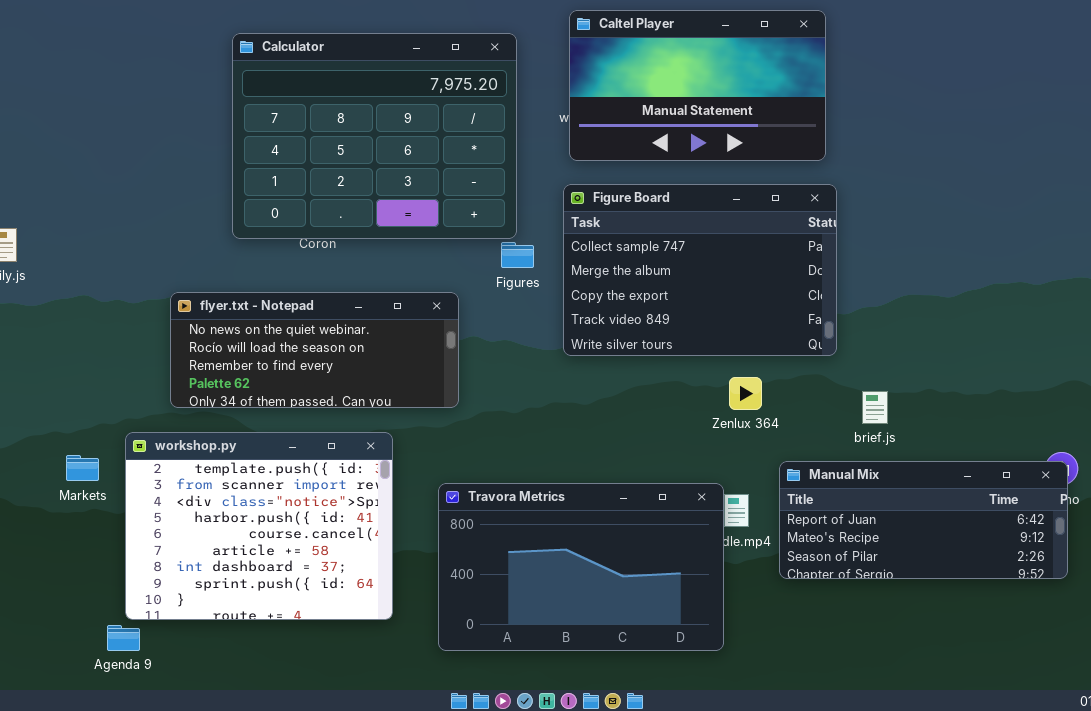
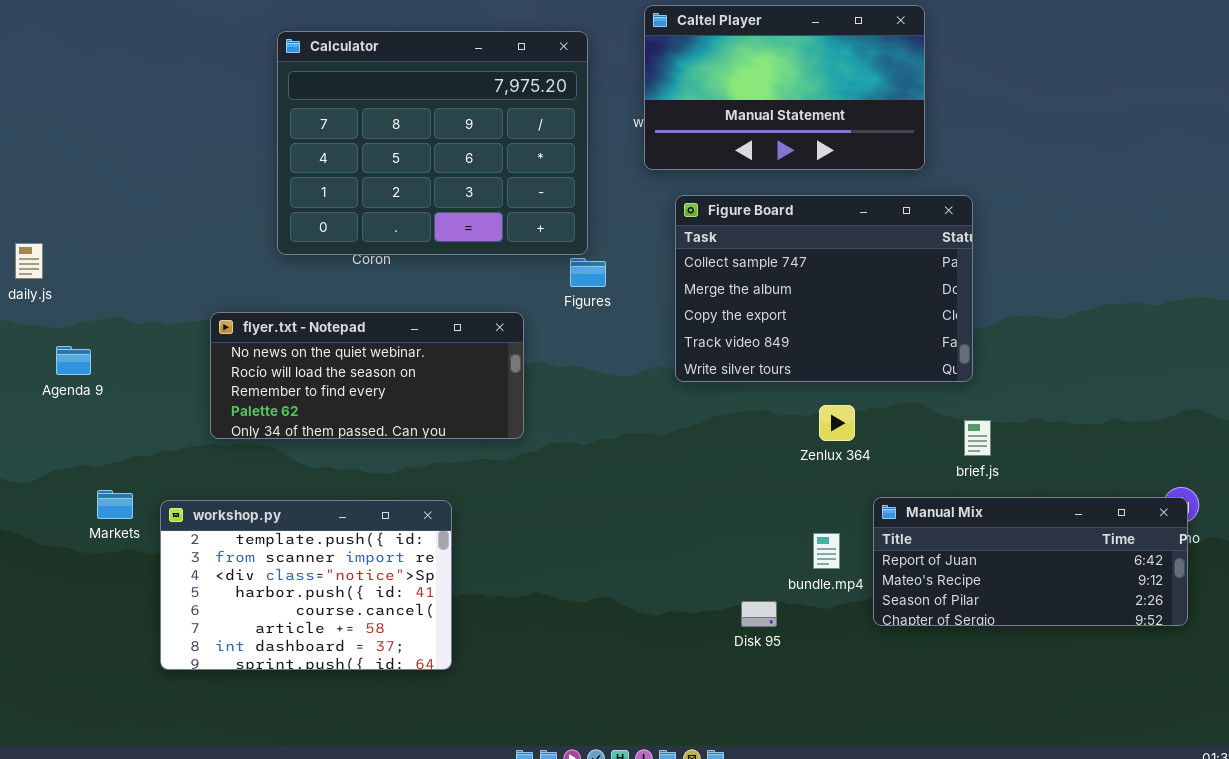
Figure Board: [563,184,837,356] -> [675,195,973,382], moved
workshop.py: [125,432,393,620] -> [160,500,452,670], resized
Travora Metrics: [438,483,724,651] -> none, closed
Agenda 9: [107,625,140,651] -> [56,346,91,375], moved

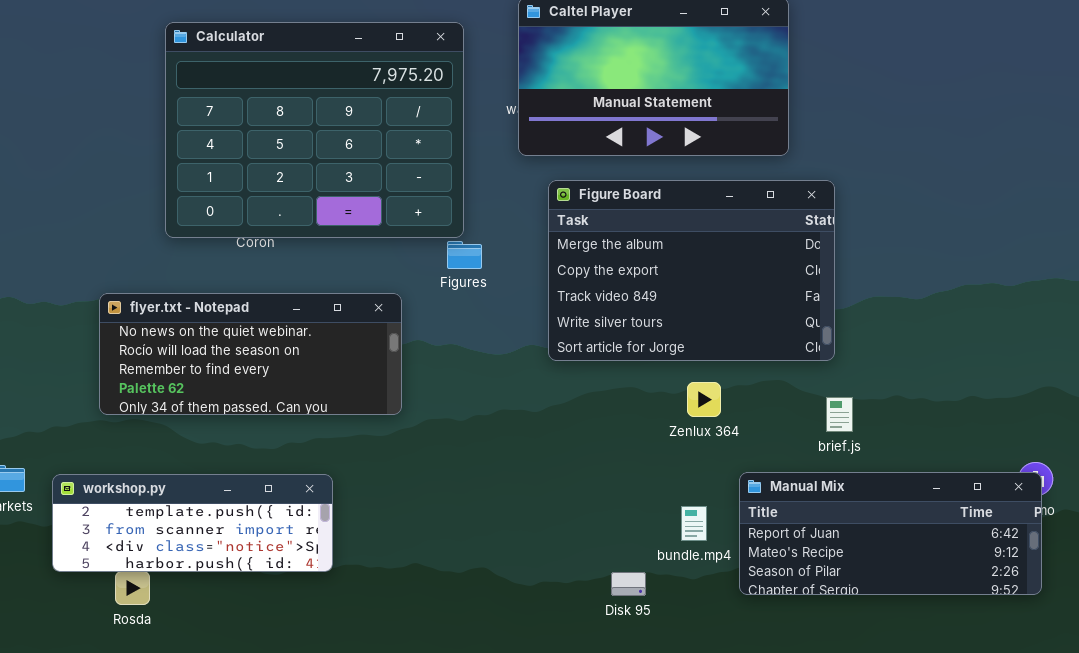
Figure Board: [675,195,973,382] -> [548,180,835,361], scrolled down 1 row
workshop.py: [160,500,452,670] -> [52,474,333,572], resized

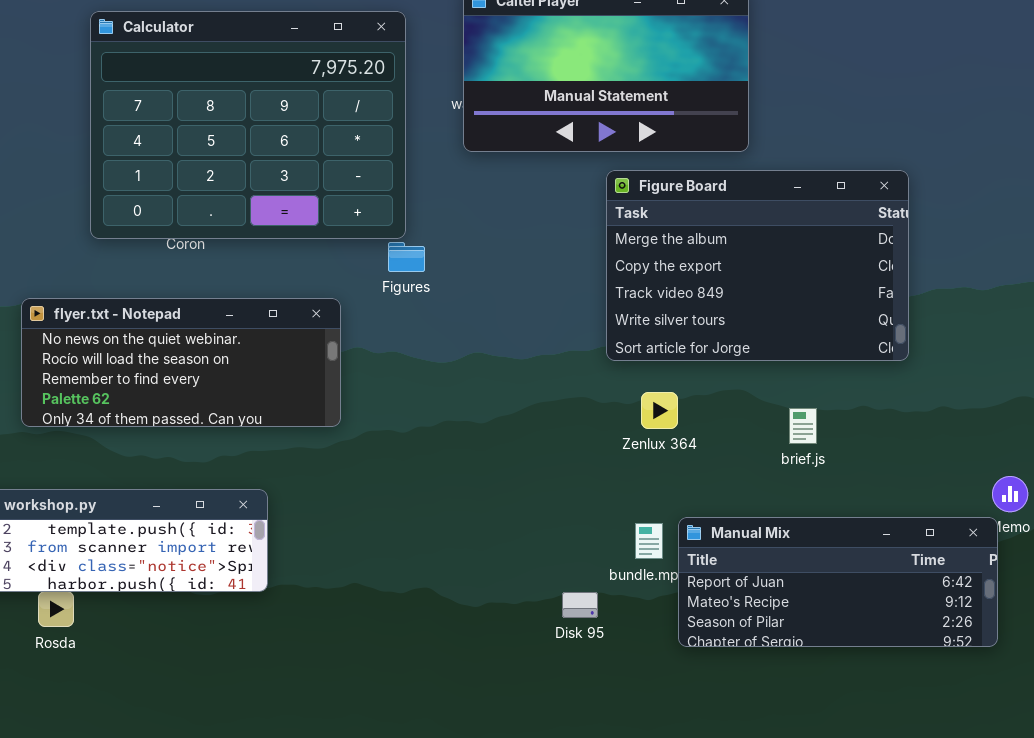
Figure Board: [548,180,835,361] -> [606,170,909,361], moved
Manual Mix: [739,472,1042,595] -> [678,517,998,647], moved

